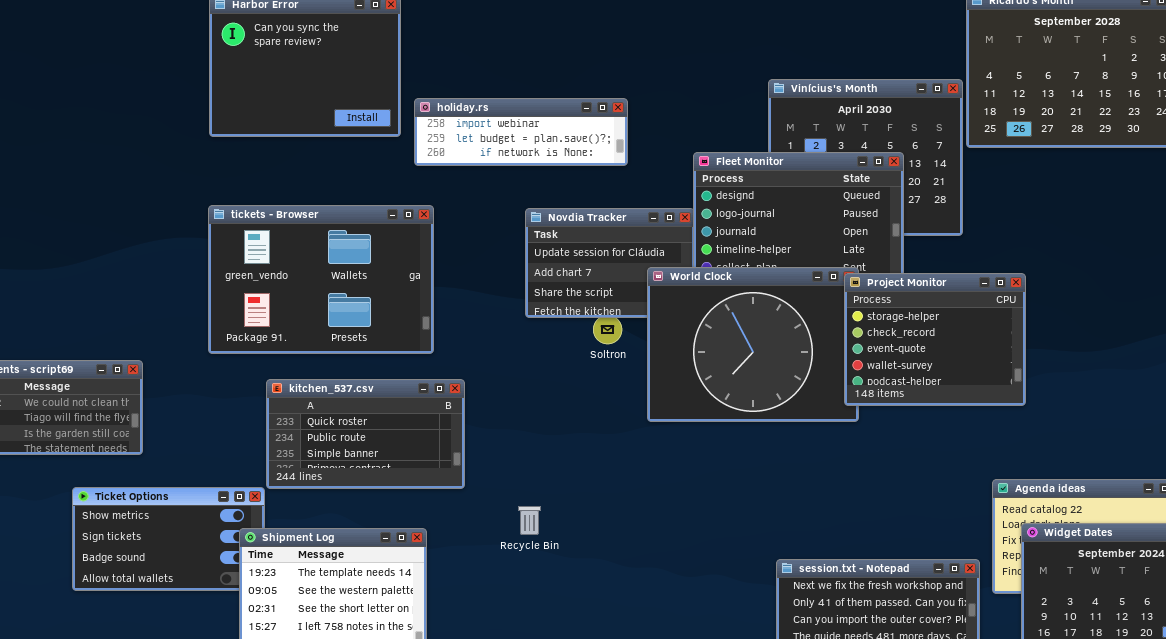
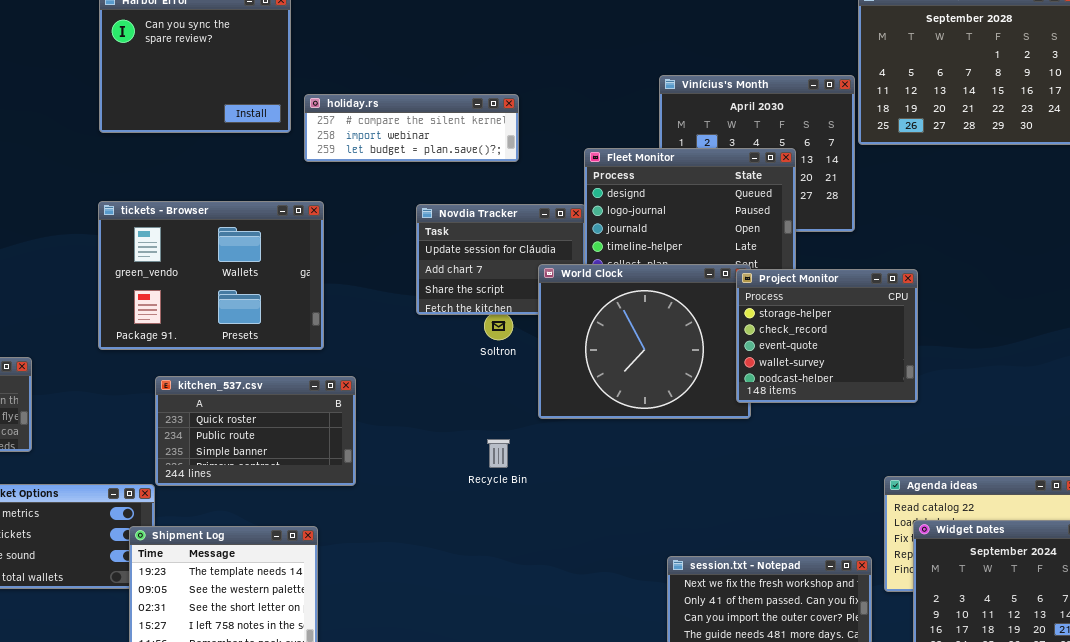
holiday.rs: [414,98,628,166] -> [304,94,519,162], scrolled up 1 row
Recycle Bin: [518,506,541,535] -> [487,439,510,468], moved

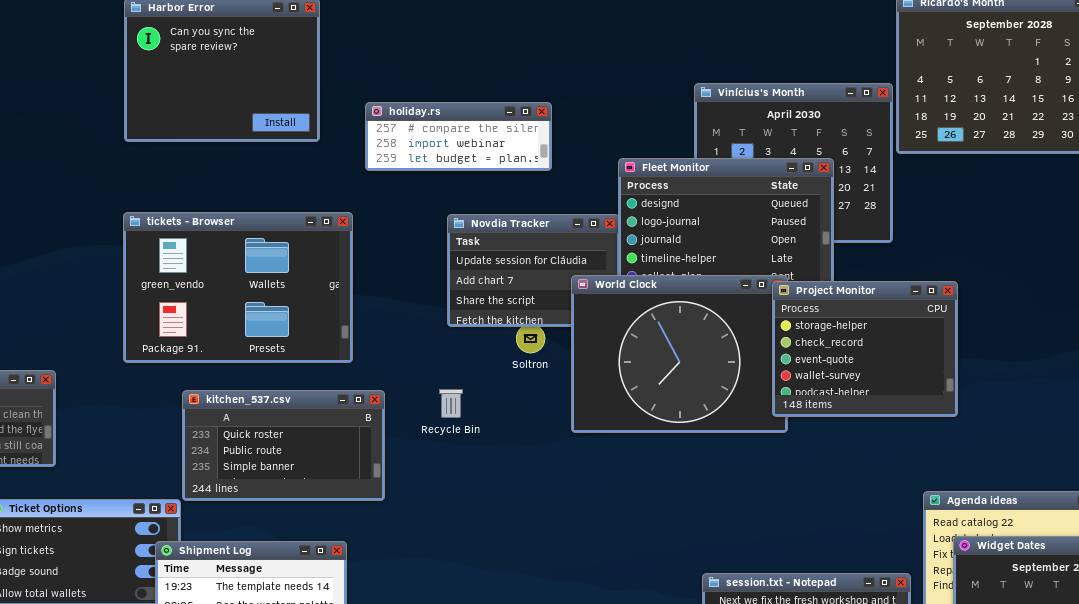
holiday.rs: [304,94,519,162] -> [365,102,552,171], resized
Recycle Bin: [487,439,510,468] -> [439,389,463,418], moved

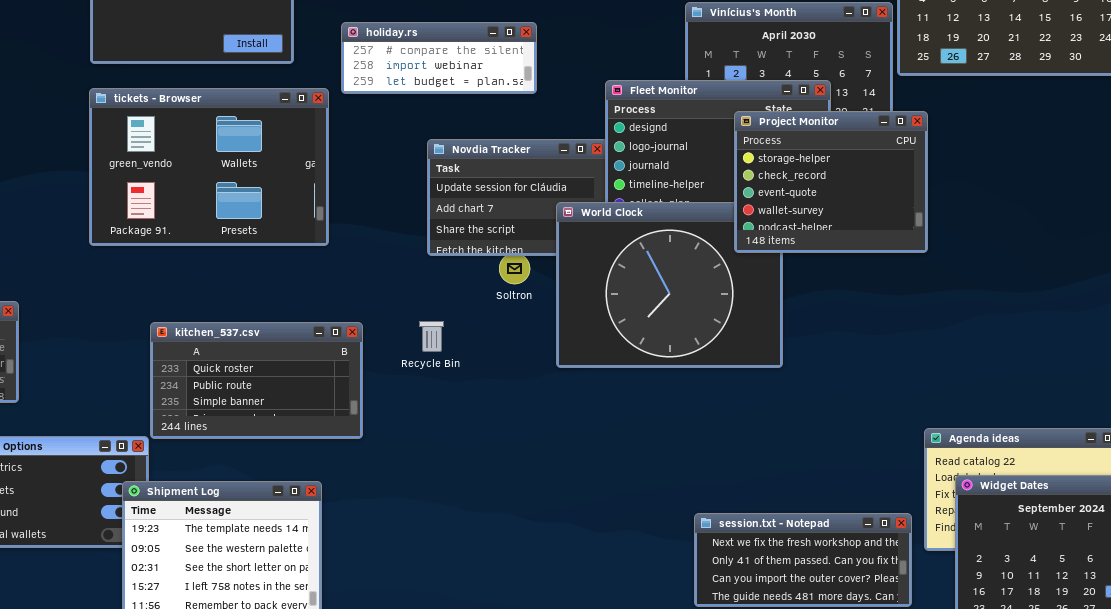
tickets - Browser: [123,212,353,363] -> [89,88,329,246], moved
Project Monitor: [772,281,958,417] -> [734,111,928,253], moved

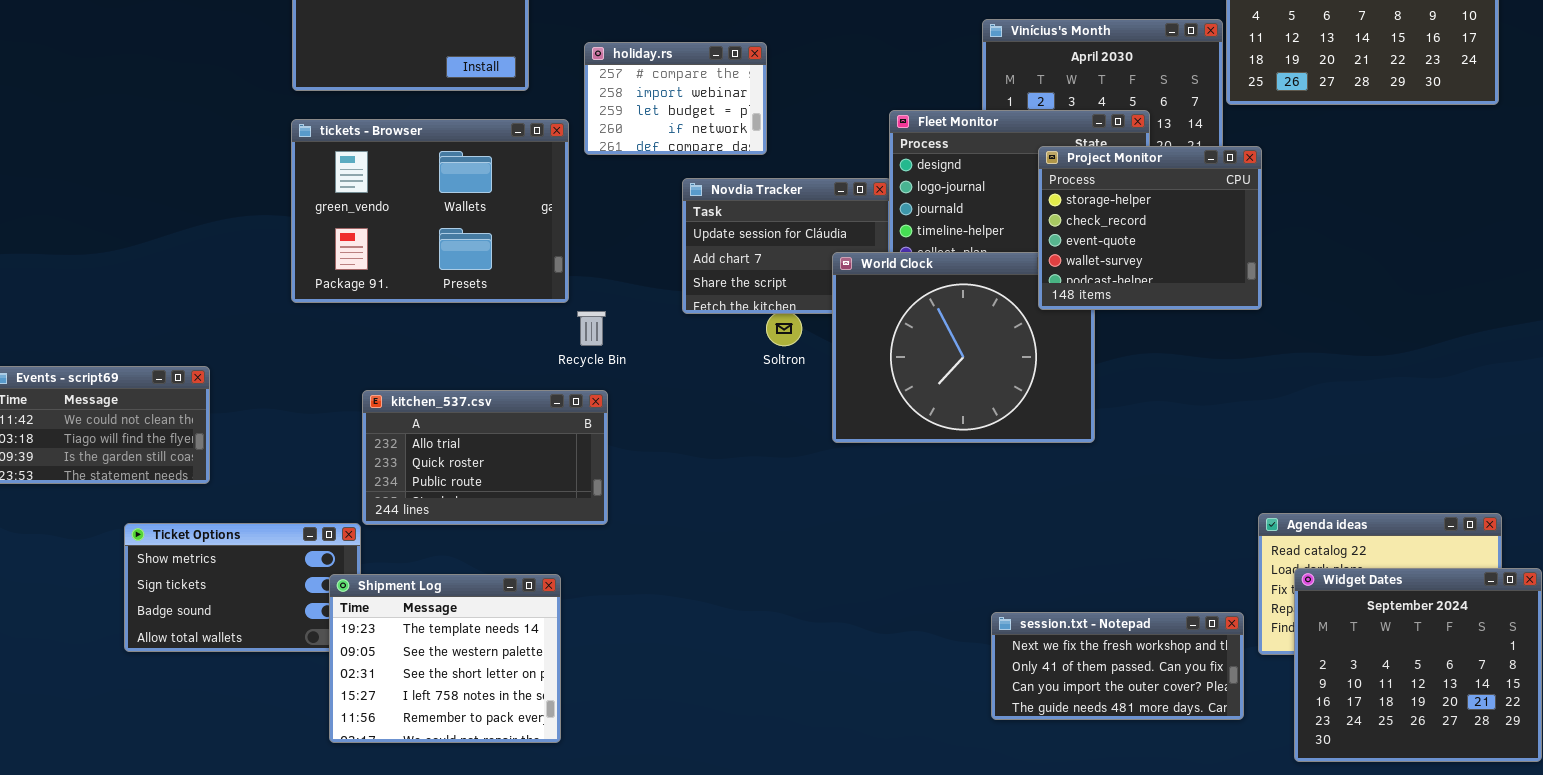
holiday.rs: [341,22,537,94] -> [584,42,767,155], resized
Recycle Bin: [419,321,444,352] -> [577,311,606,346], moved
kitchen_537.csv: [150,322,363,439] -> [362,390,608,525], scrolled up 1 row

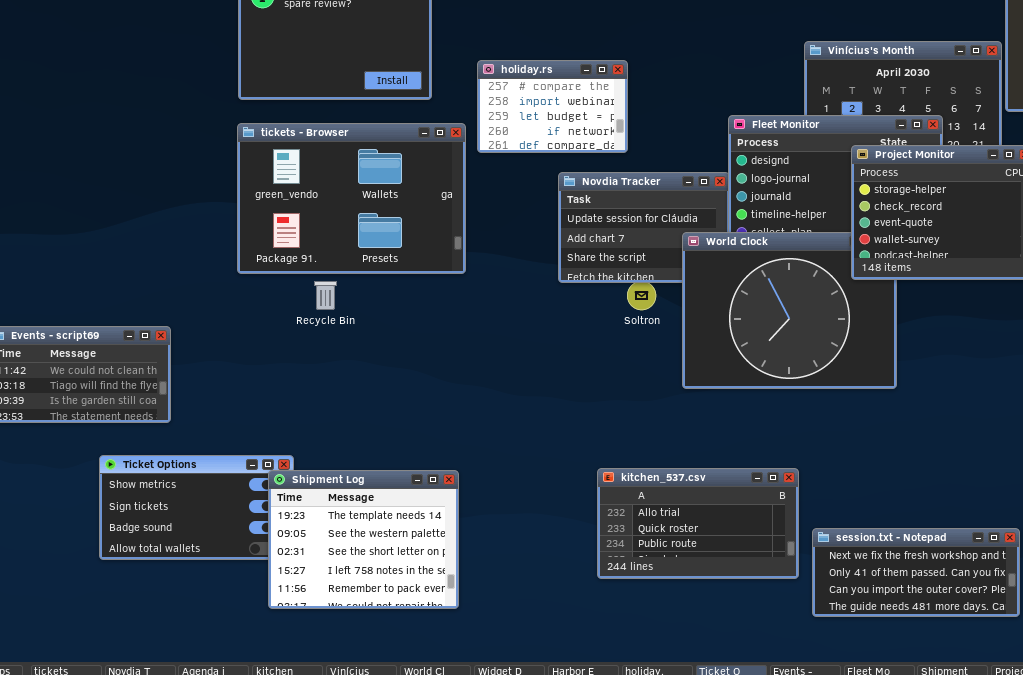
Recycle Bin: [577,311,606,346] -> [314,281,337,310], moved
kitchen_537.csv: [362,390,608,525] -> [597,468,799,579], moved
Shipment Log: [329,574,561,743] -> [268,470,459,609], moved

